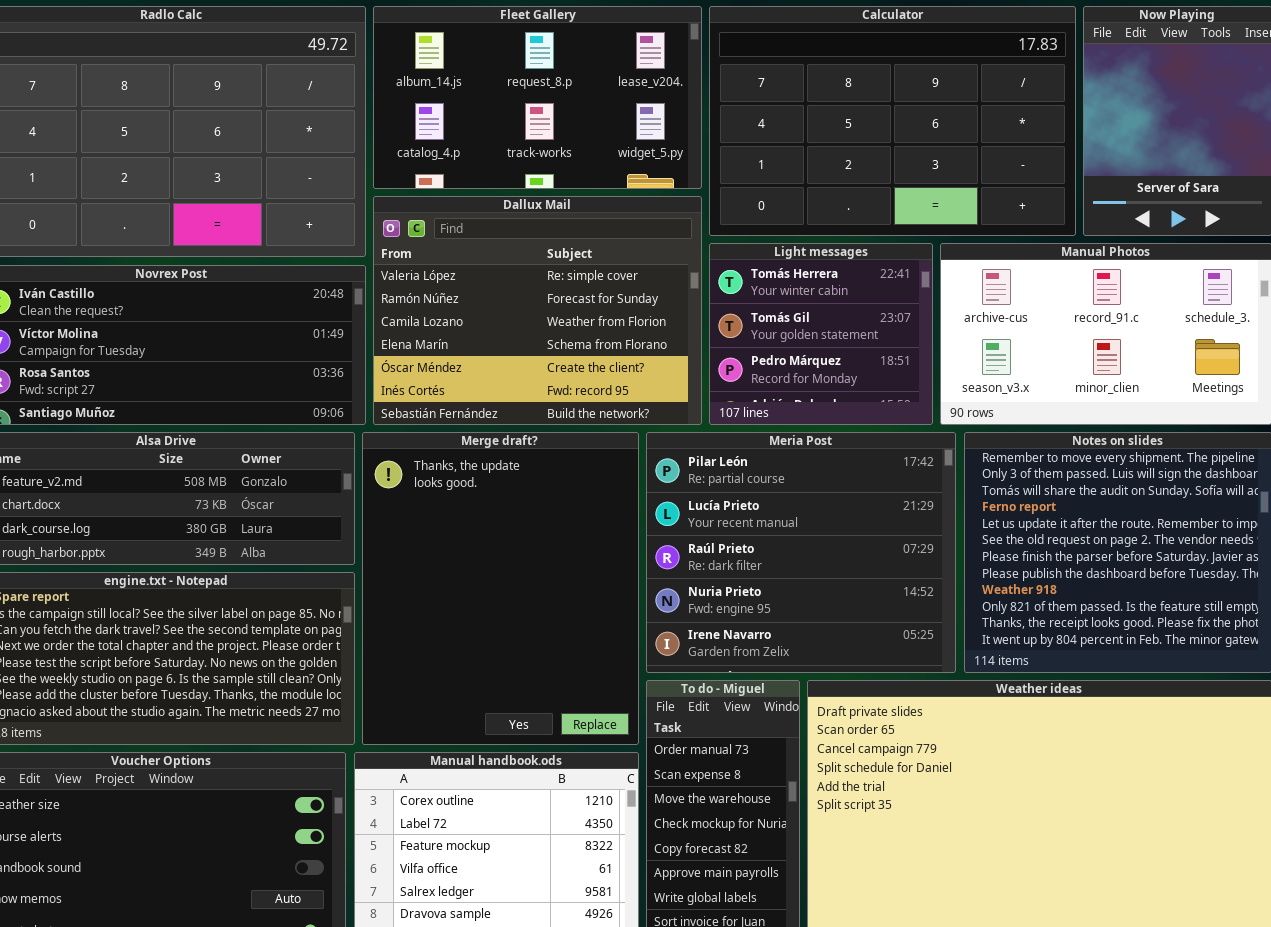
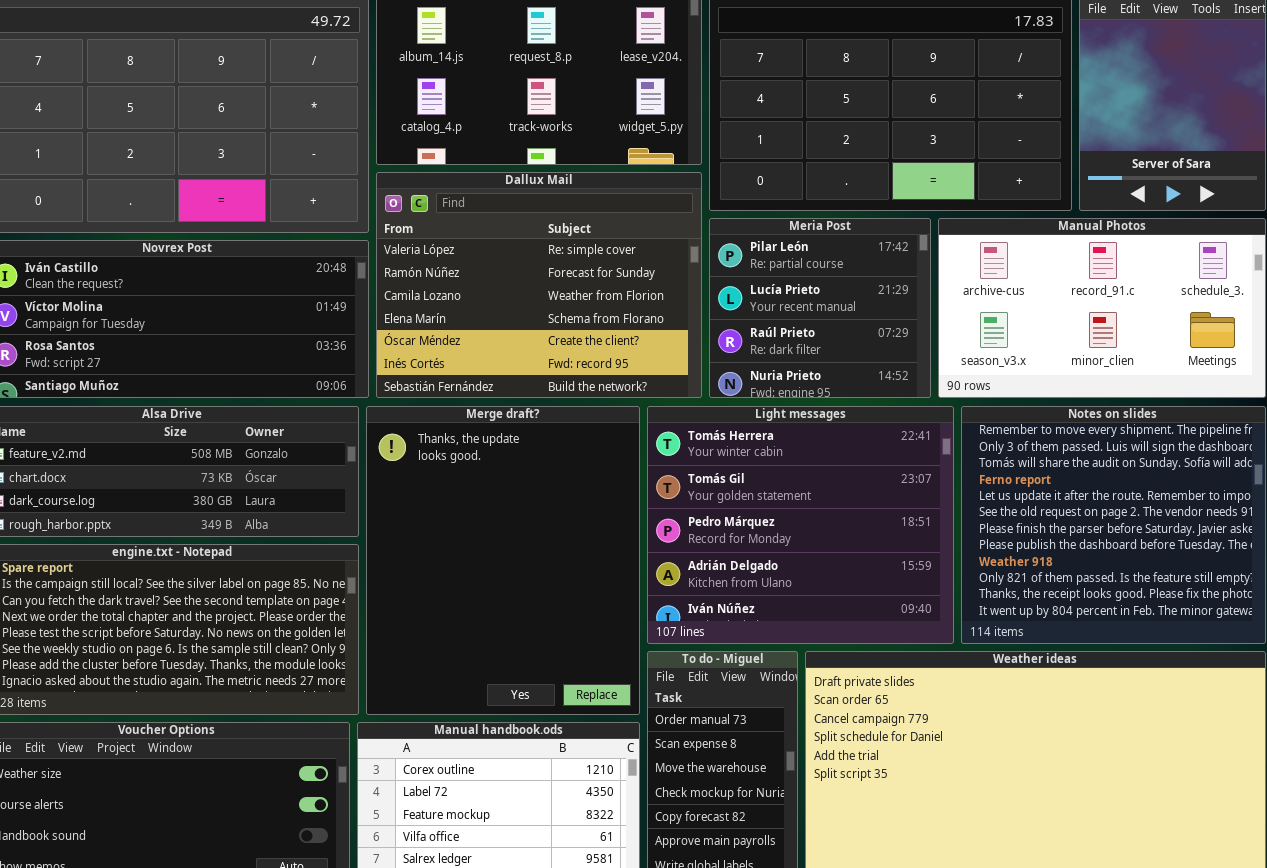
Light messages: [709,243,933,425] -> [647,406,954,644], moved, resized
Meria Post: [646,432,956,673] -> [709,218,931,398], moved, resized

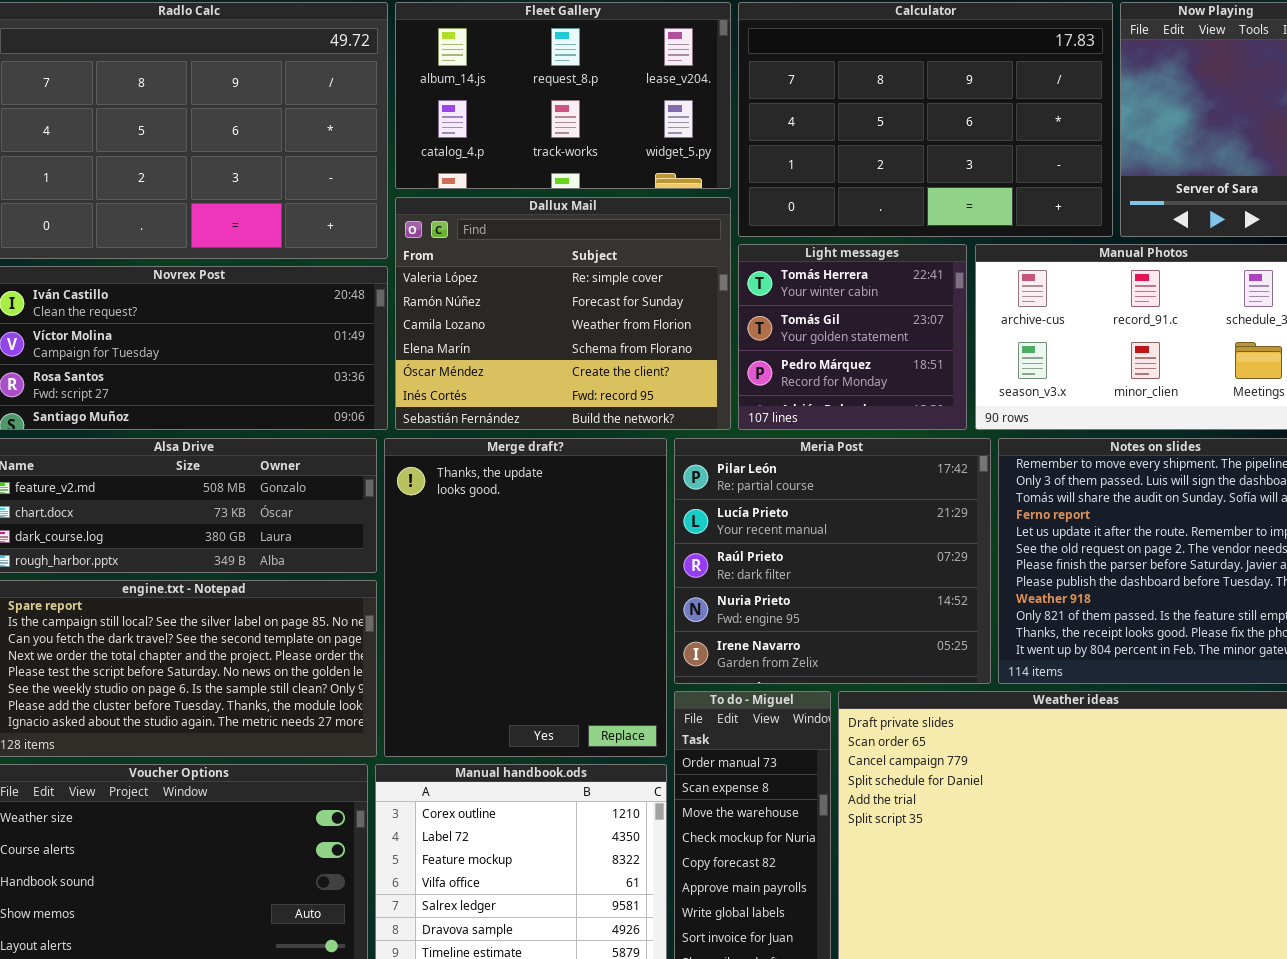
Meria Post: [709,218,931,398] -> [674,438,991,684], moved, resized
Light messages: [647,406,954,644] -> [738,244,967,430], moved, resized

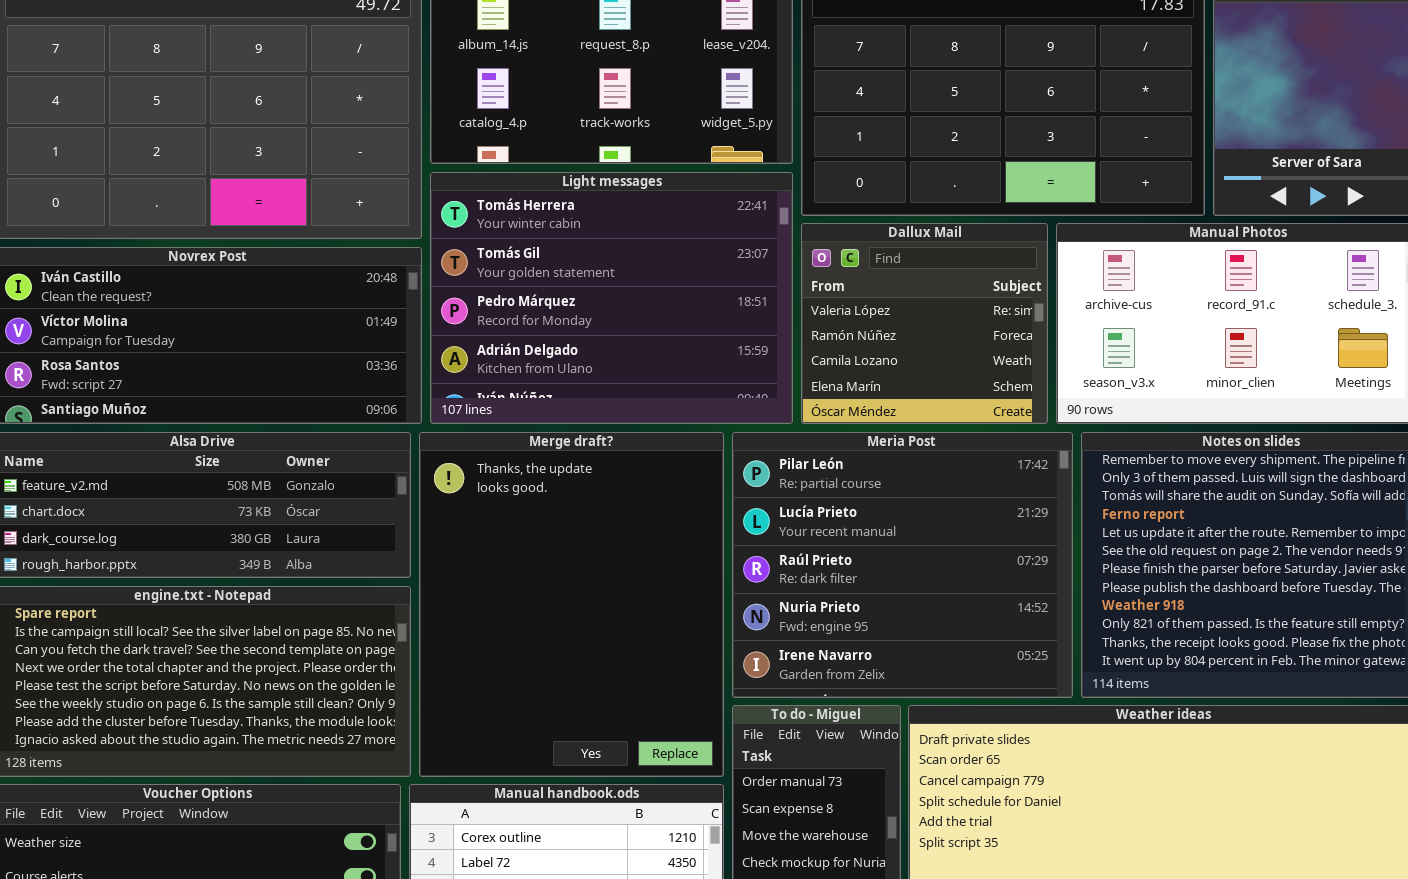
Dallux Mail: [395,197,731,430] -> [801,223,1048,424], moved, resized
Light messages: [738,244,967,430] -> [430,172,793,424], moved, resized

